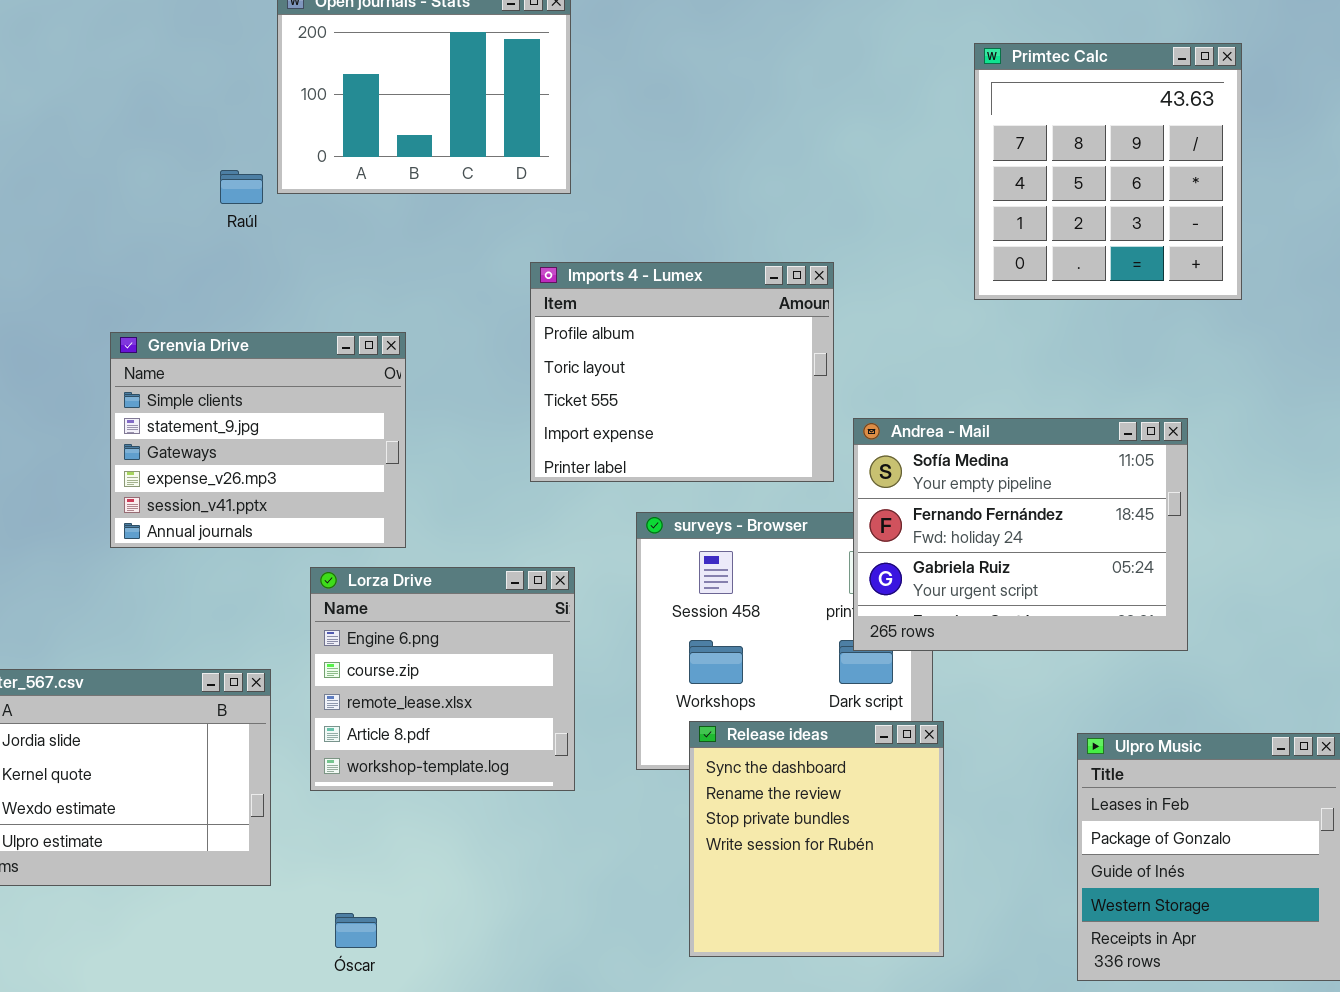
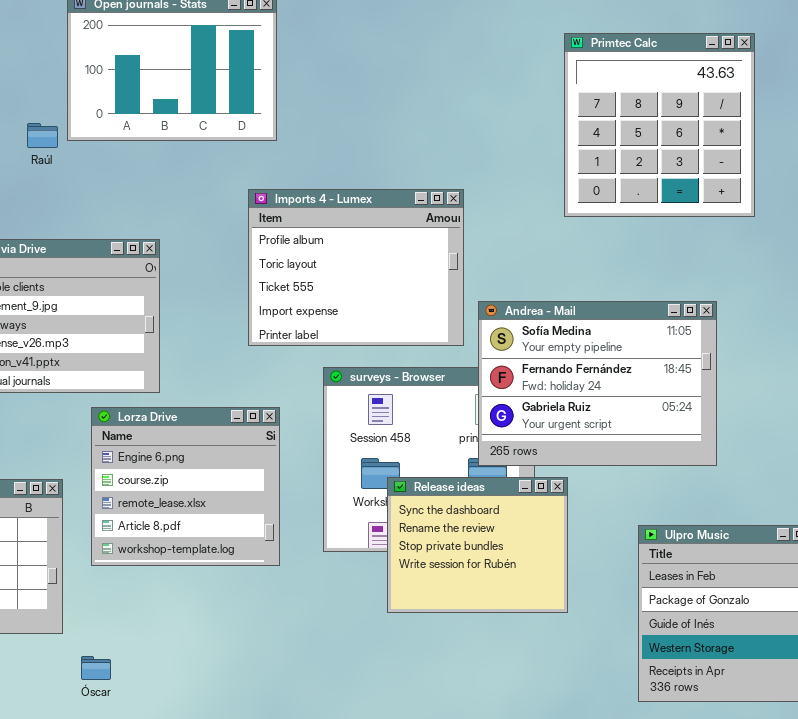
Release ideas: [689,721,944,957] -> [387,477,568,613], moved, resized
Óscar: [335,913,377,948] -> [81,656,111,680], moved

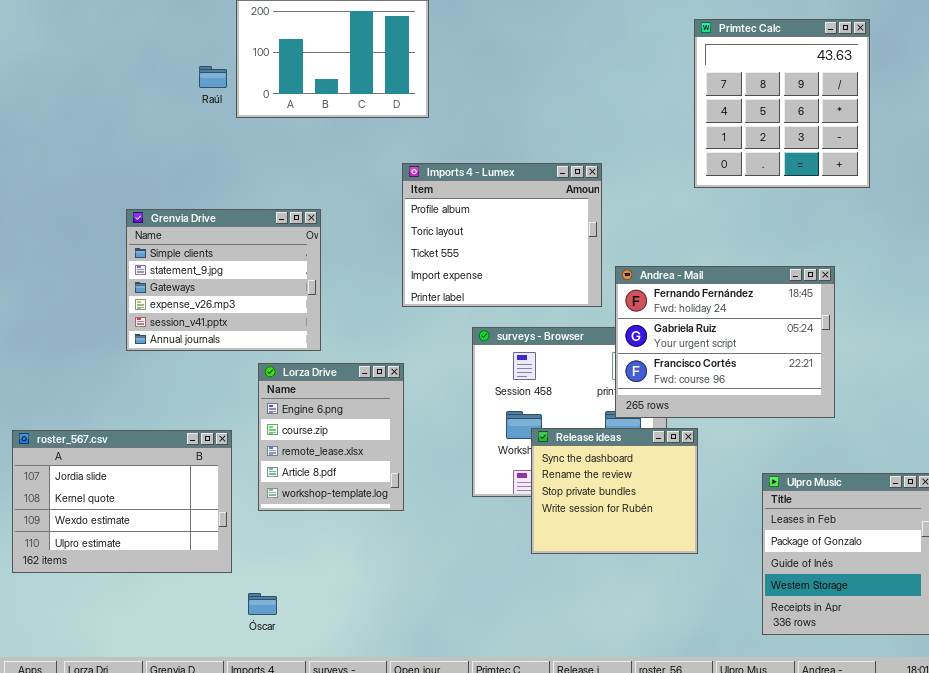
Raúl: [27,123,58,148] -> [199,66,227,88], moved
Andrea - Mail: [478,301,717,466] -> [615,266,835,418], scrolled down 1 row
Lorza Drive: [91,407,280,566] -> [258,363,404,511], resized

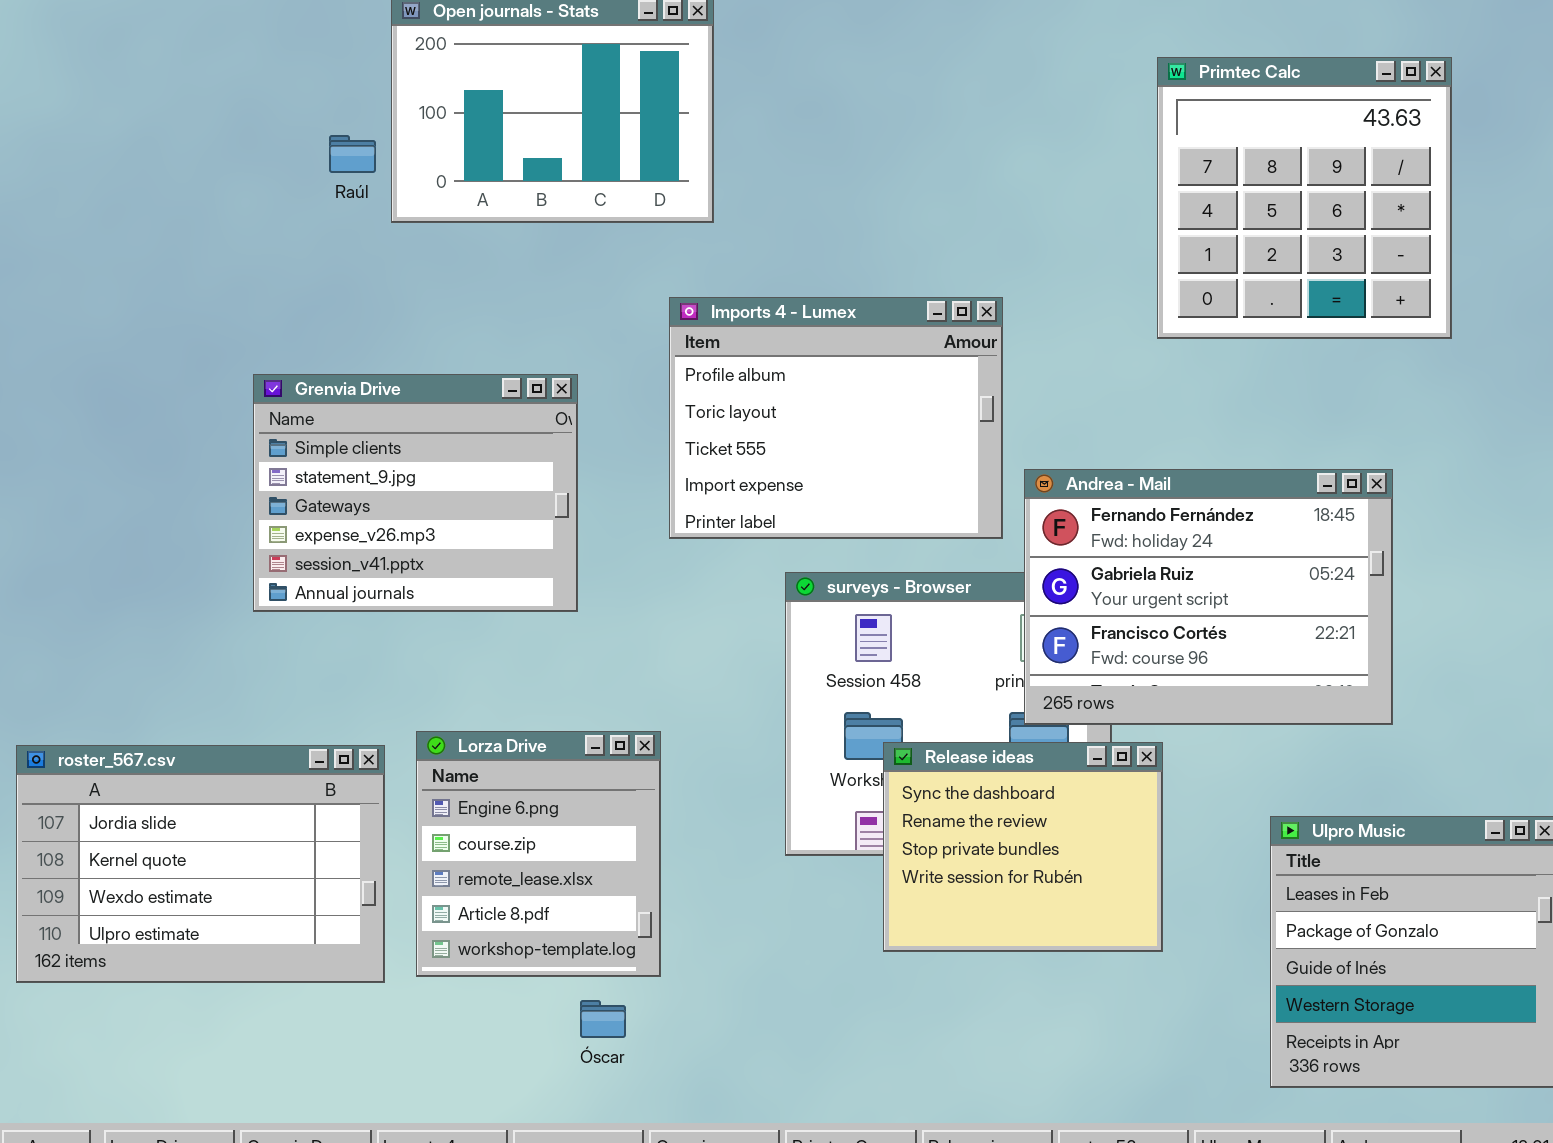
Grenvia Drive: [126,209,321,351] -> [253,374,578,612], moved
Lorza Drive: [258,363,404,511] -> [416,731,661,977], moved
Óscar: [248,593,277,615] -> [580,1000,626,1038], moved

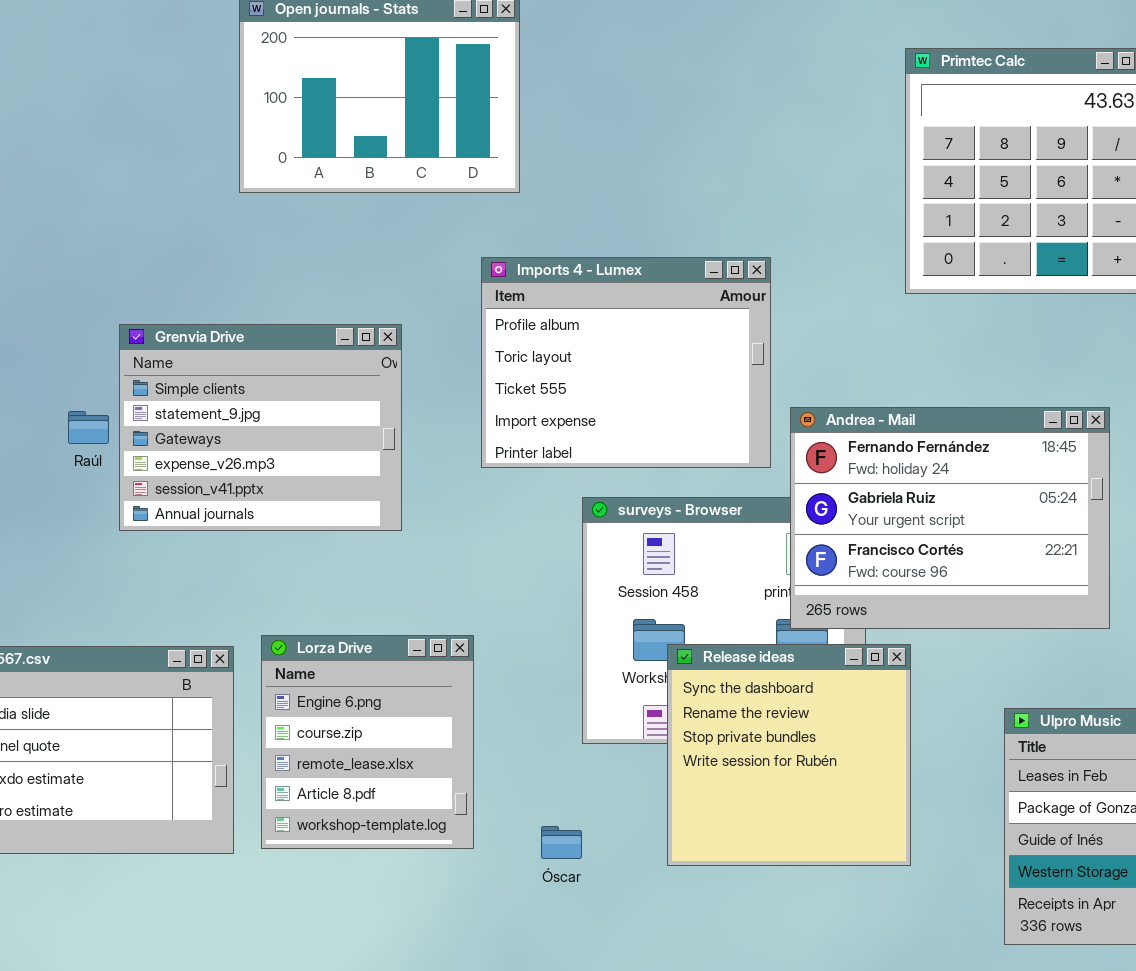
Raúl: [329,135,376,173] -> [68,411,109,444], moved
Release ideas: [883,742,1163,952] -> [667,644,911,866], resized
Óscar: [580,1000,626,1038] -> [541,826,582,859], moved

